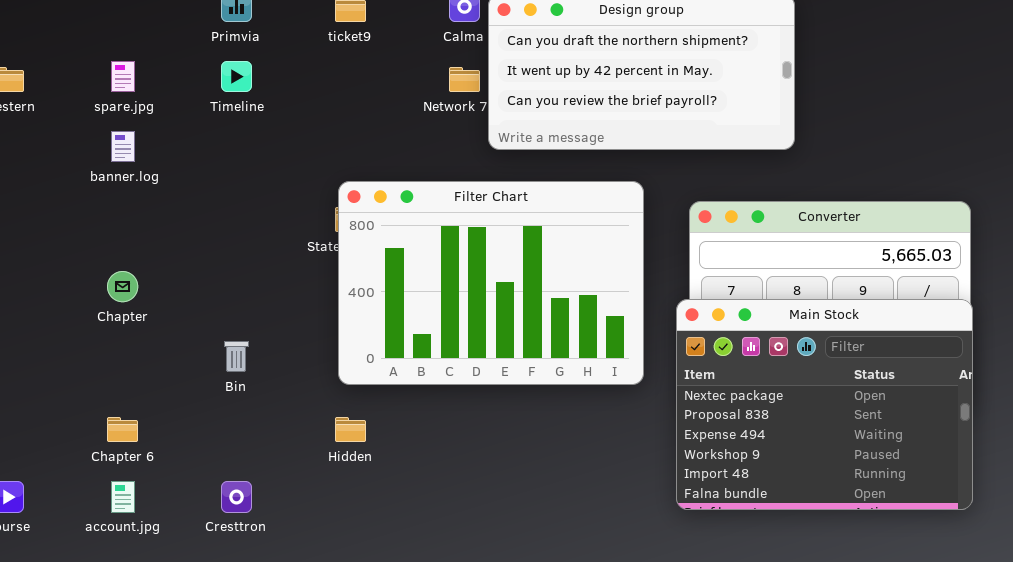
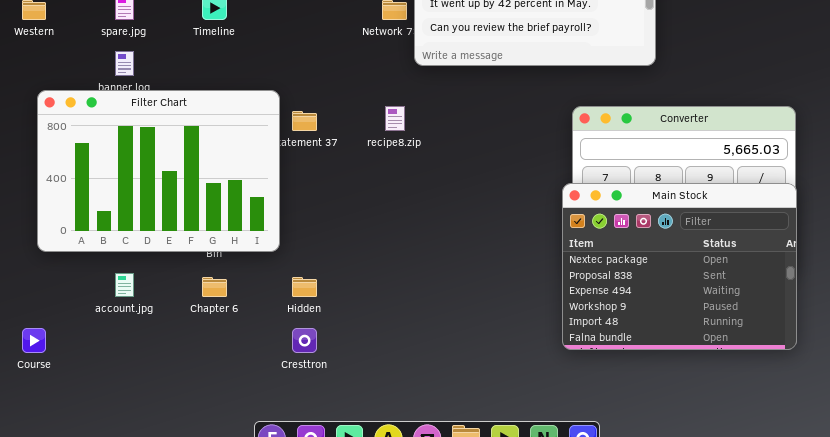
Filter Chart: [338,181,644,385] -> [37,90,280,252], moved
Chapter 6: [107,417,138,442] -> [202,277,227,297], moved
account.jpg: [111,481,135,513] -> [115,273,134,297], moved
Cresttron: [221,481,252,513] -> [292,328,317,353], moved

